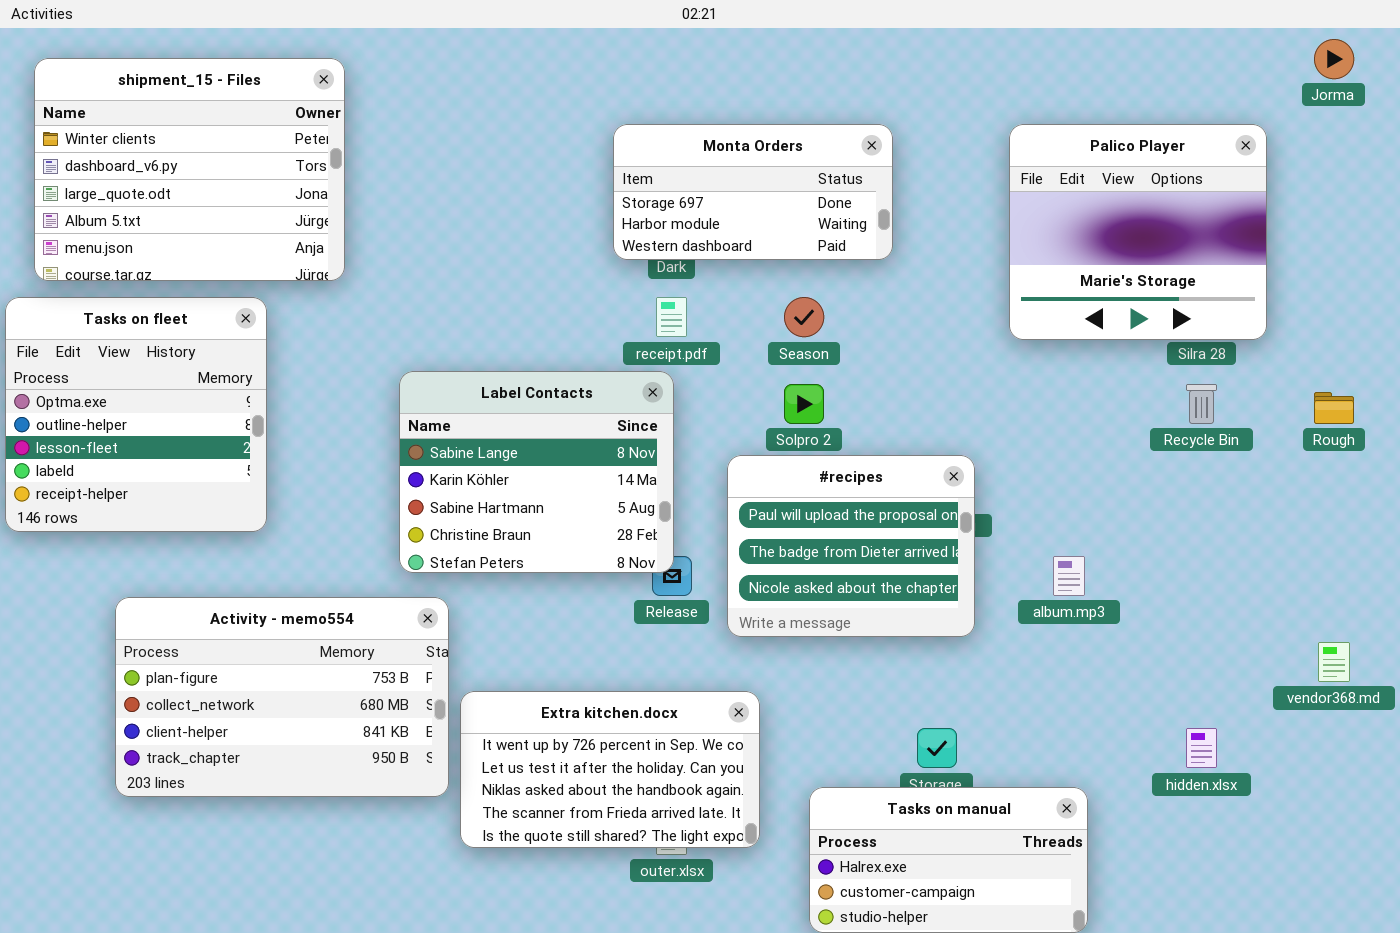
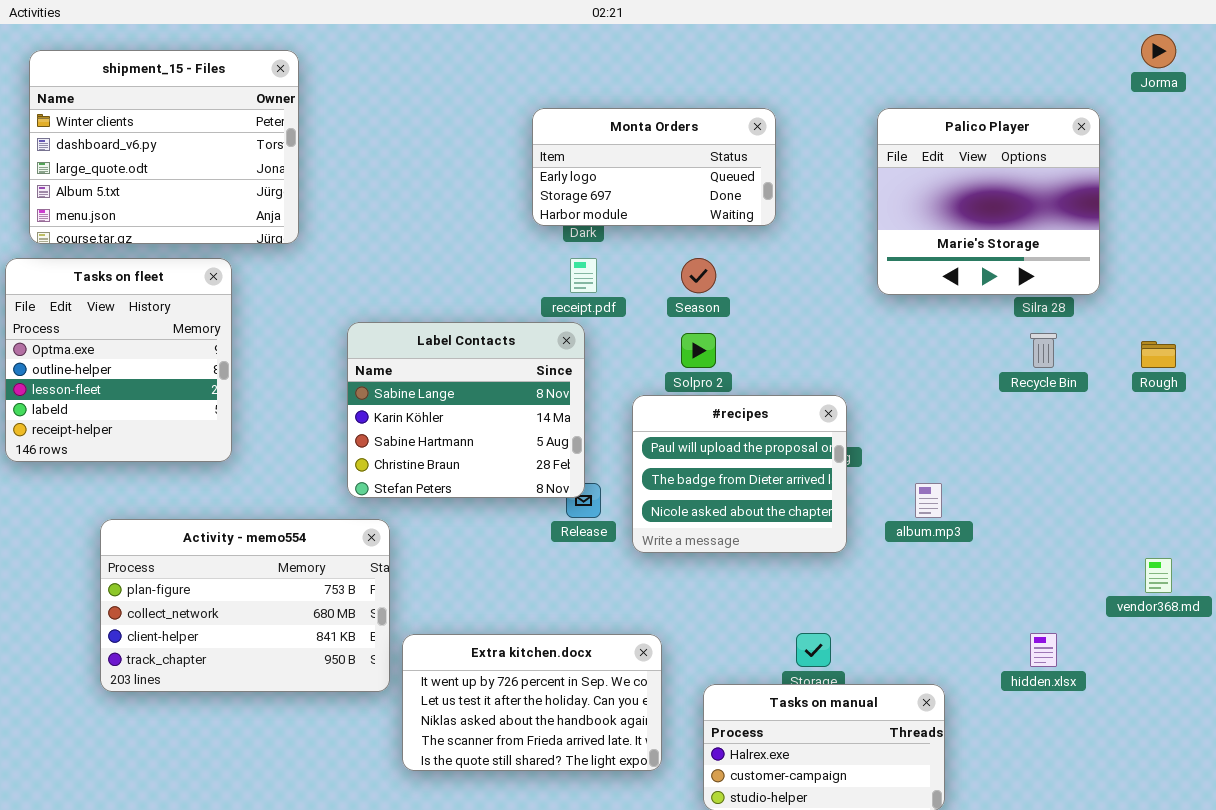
Monta Orders: [613,124,893,260] -> [532,108,776,226], scrolled up 1 row
Extra kitchen.docx: [460,691,760,848] -> [402,634,662,771], moved

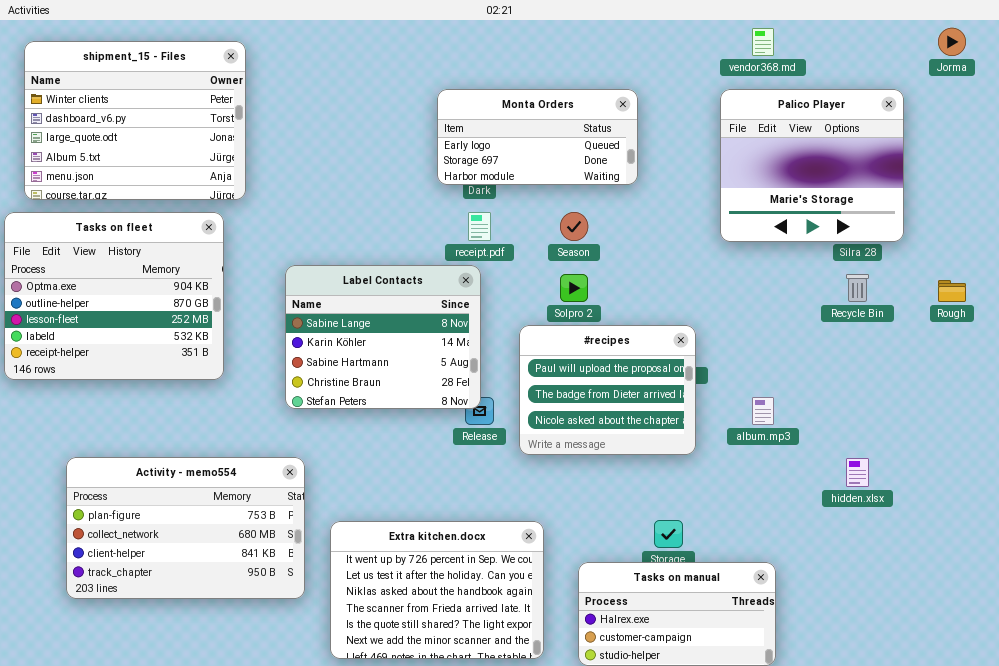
Tasks on fleet: [5,258,232,462] -> [4,212,224,380], resized
Activity - memo554: [100,519,390,692] -> [66,457,305,599], moved
vendor368.md: [1145,558,1172,593] -> [752,28,774,56], moved
hidden.xlsx: [1030,633,1057,667] -> [846,458,869,487], moved
Extra kitchen.docx: [402,634,662,771] -> [330,521,544,659], resized

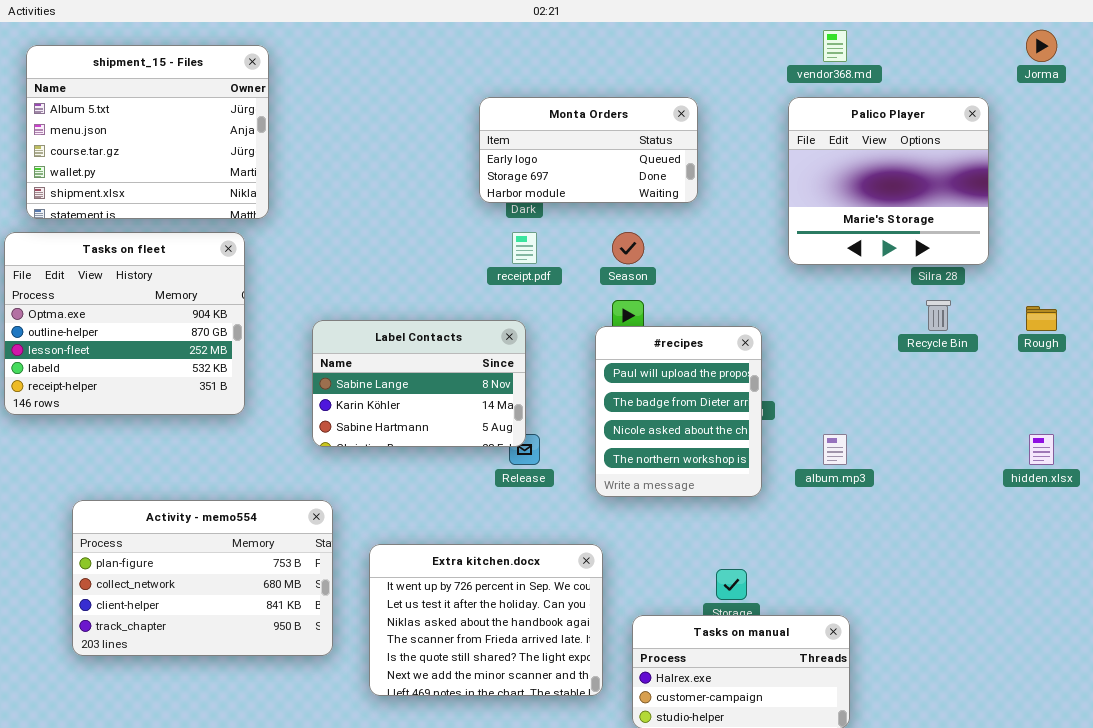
shipment_15 - Files: [24,41,246,200] -> [26,45,269,219], scrolled down 3 rows
Label Contacts: [285,265,481,409] -> [312,320,526,447], resized
#recipes: [519,325,696,455] -> [595,326,762,497], resized
hidden.xlsx: [846,458,869,487] -> [1029,434,1054,465], moved
Extra kitchen.docx: [330,521,544,659] -> [369,544,603,696], moved

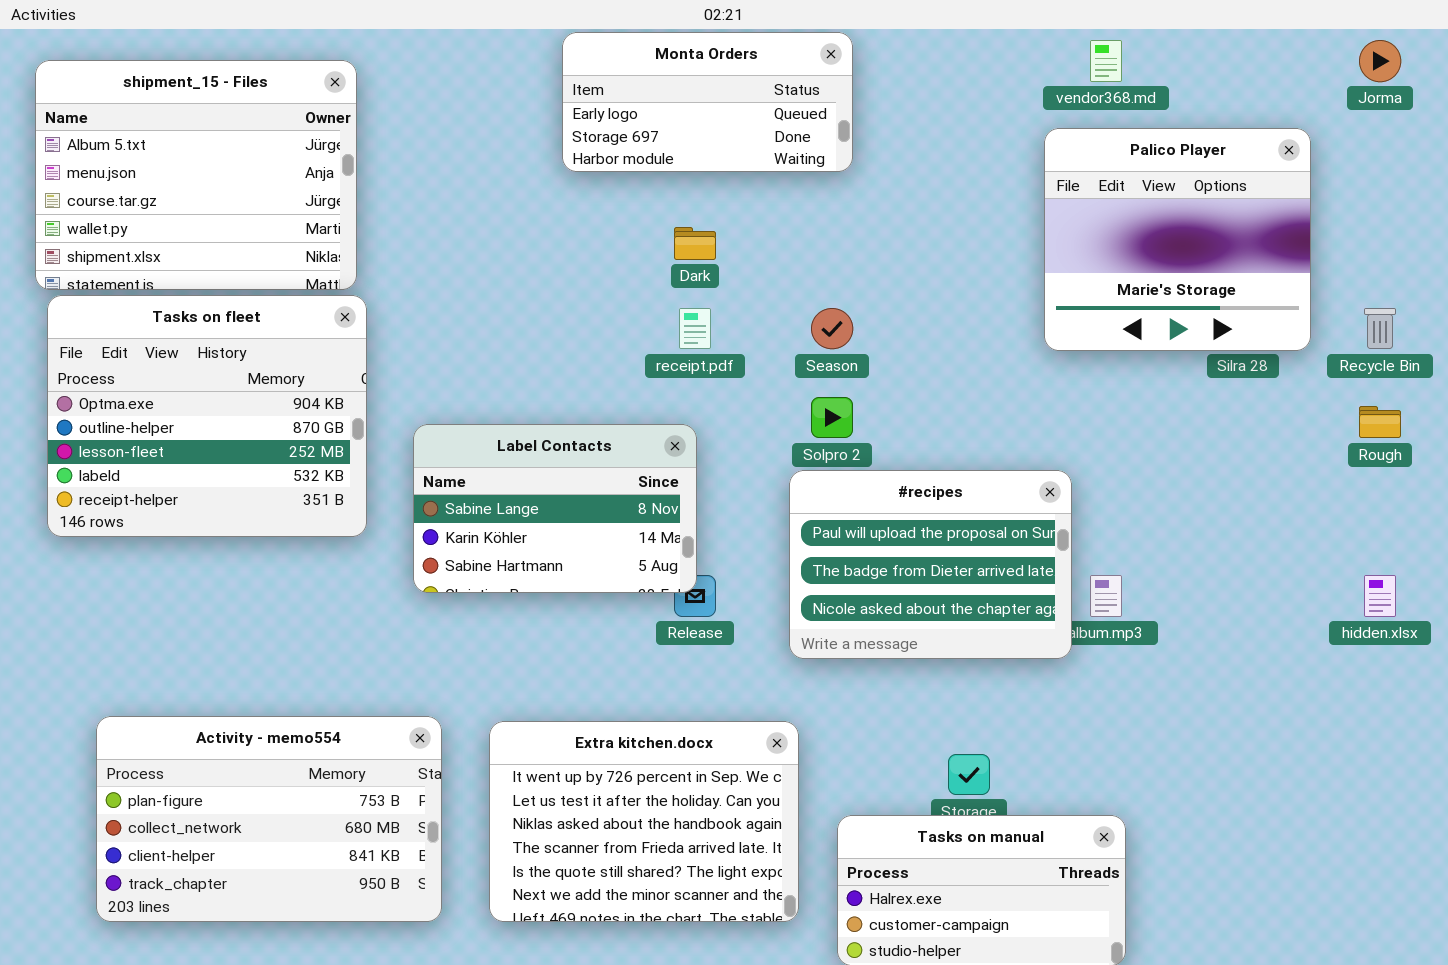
Monta Orders: [479,97,698,203] -> [562,32,853,172], moved
Tasks on fleet: [4,232,245,415] -> [47,295,367,537], moved
Recycle Bin: [926,300,951,331] -> [1364,308,1396,349], moved
#recipes: [595,326,762,497] -> [789,470,1072,659], resized
Activity - memo554: [72,500,333,656] -> [96,716,442,922], moved

